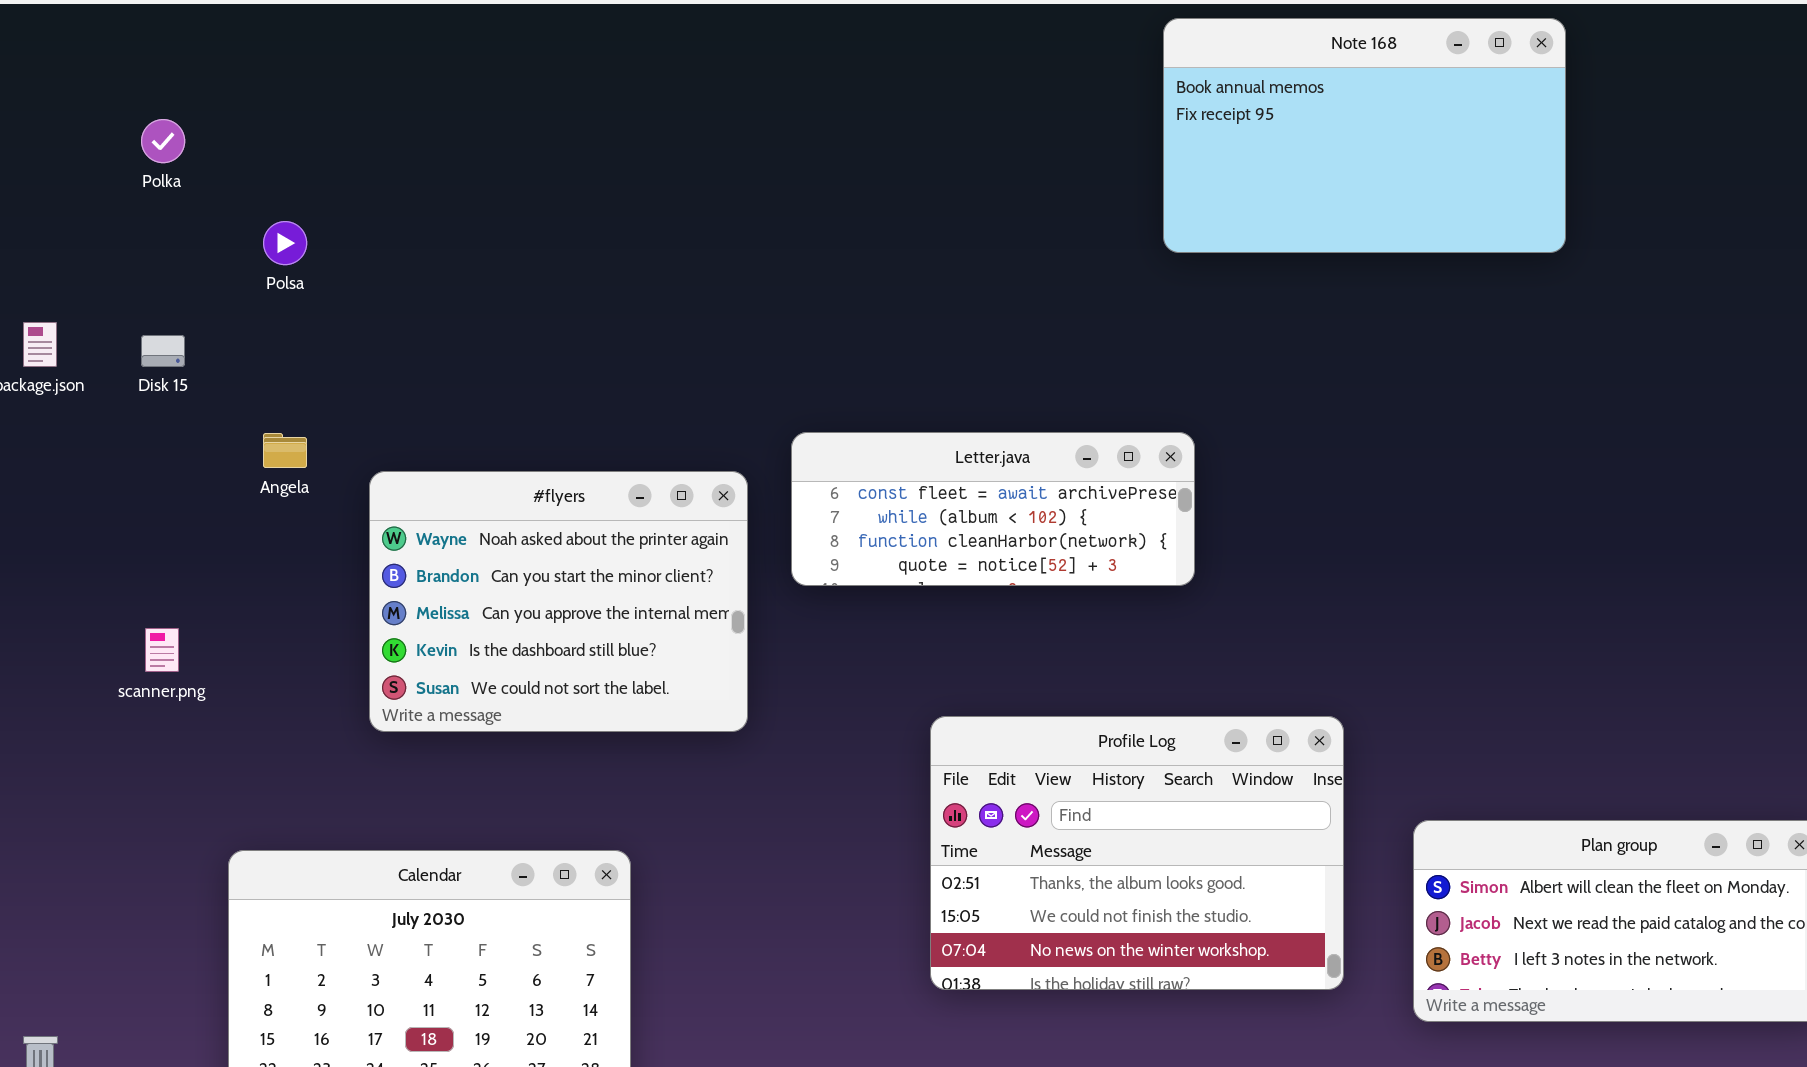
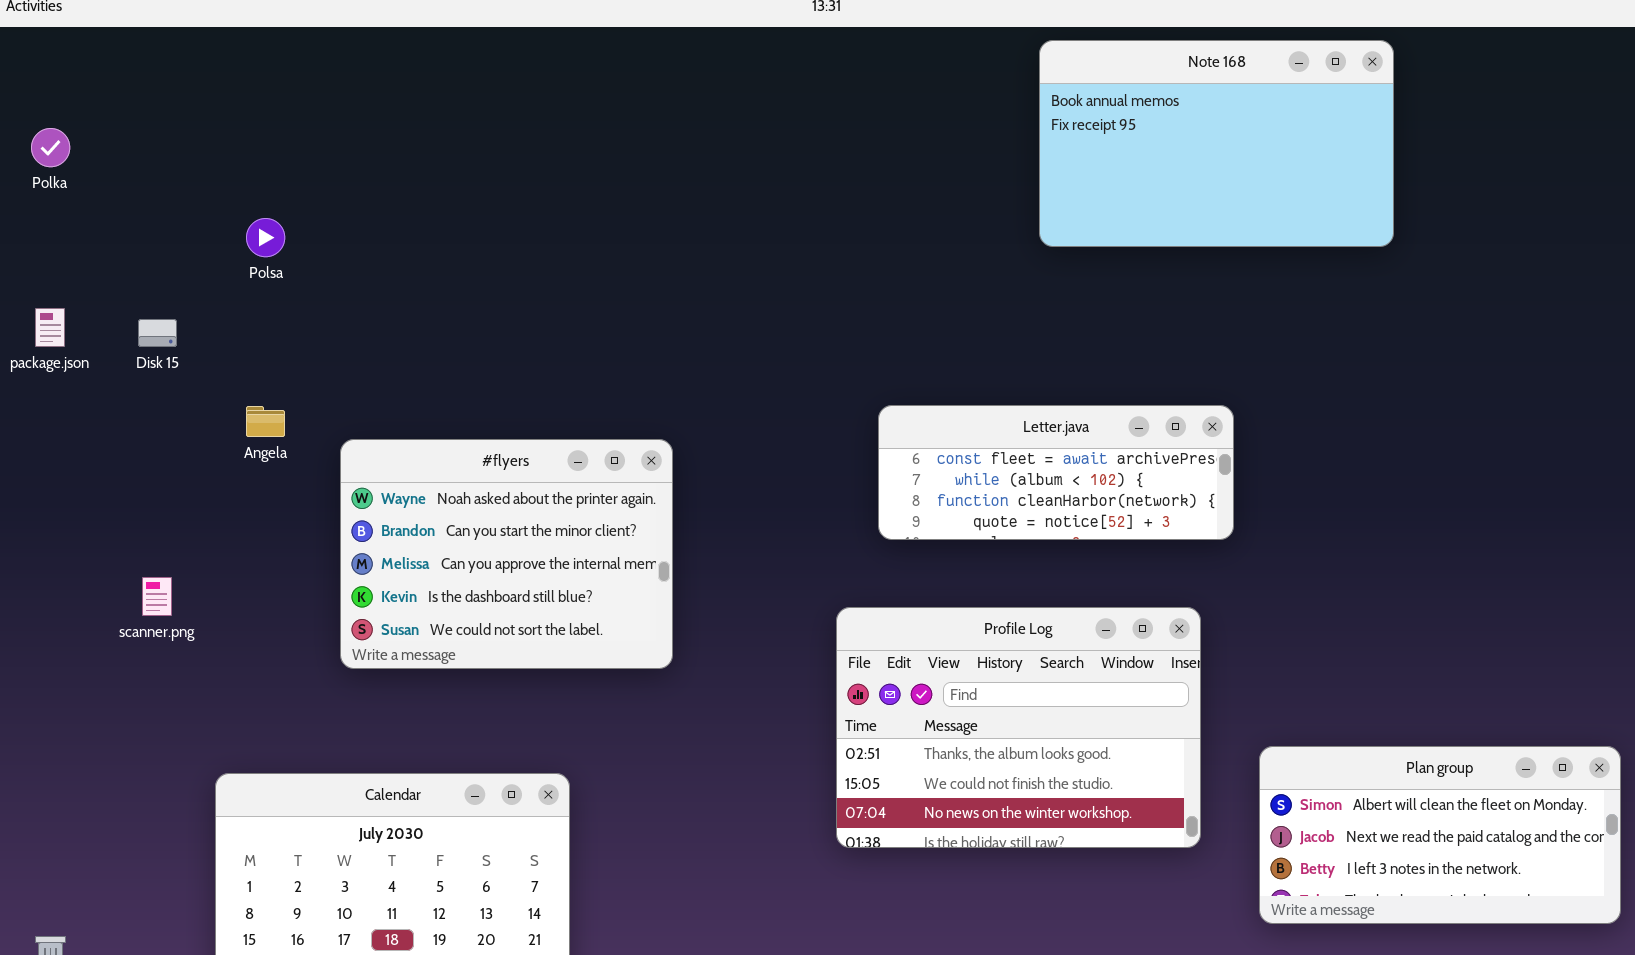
Polka: [141,119,185,163] -> [31,128,70,167], moved
Letter.java: [791,432,1195,586] -> [878,405,1234,540], moved
Profile Log: [930,716,1344,990] -> [836,607,1201,848], moved

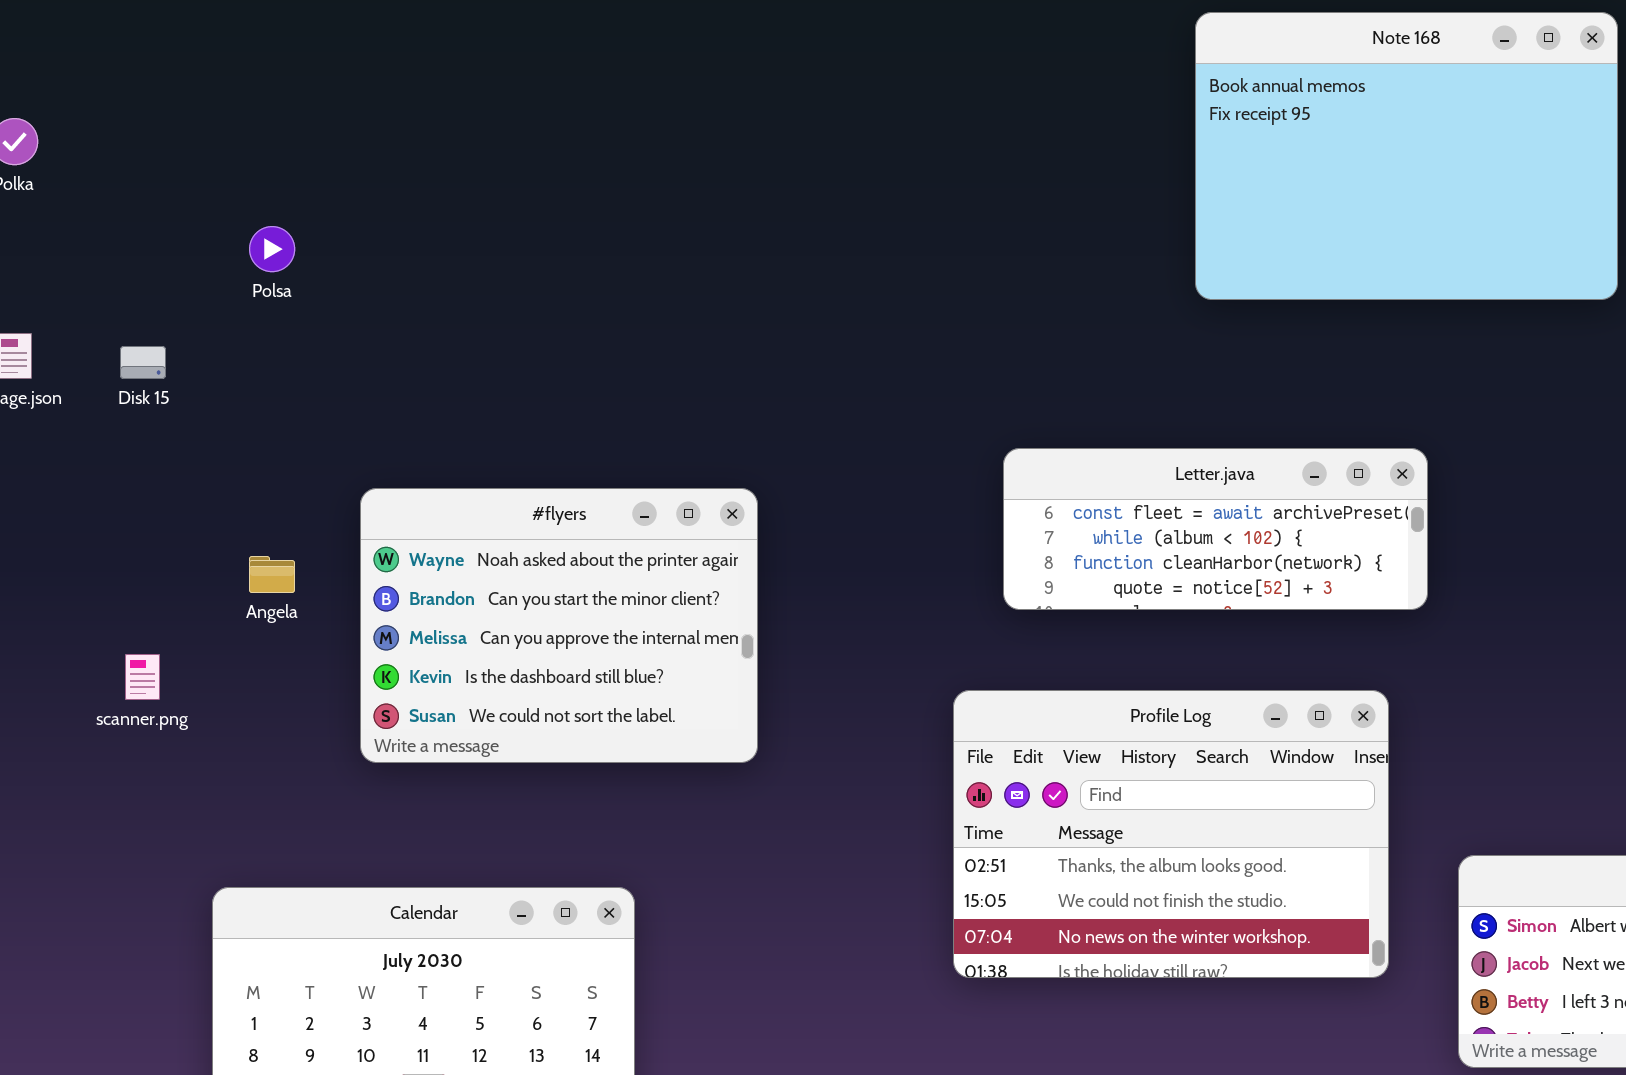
Note 168: [1039,40,1394,247] -> [1195,12,1618,300], resized
Angela: [246,406,285,437] -> [249,556,295,593], moved

